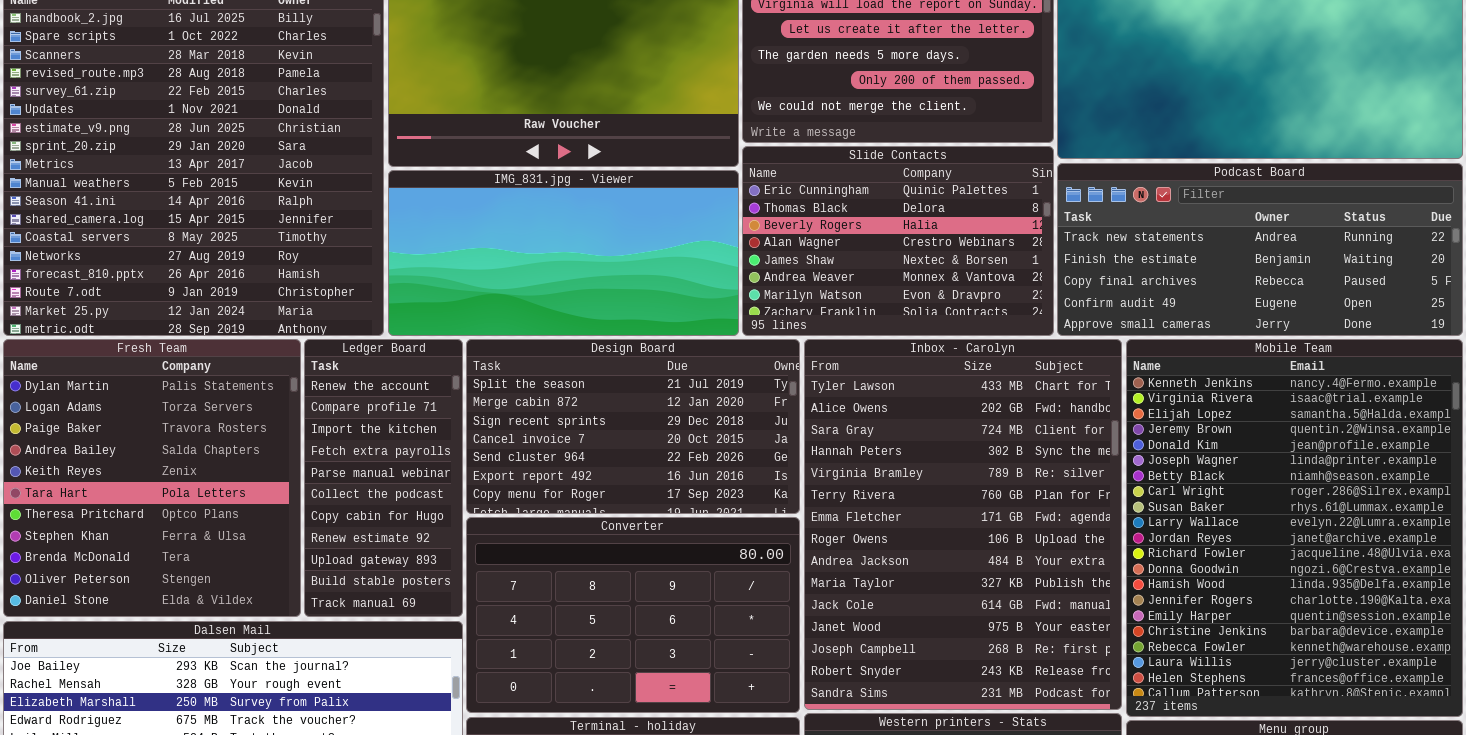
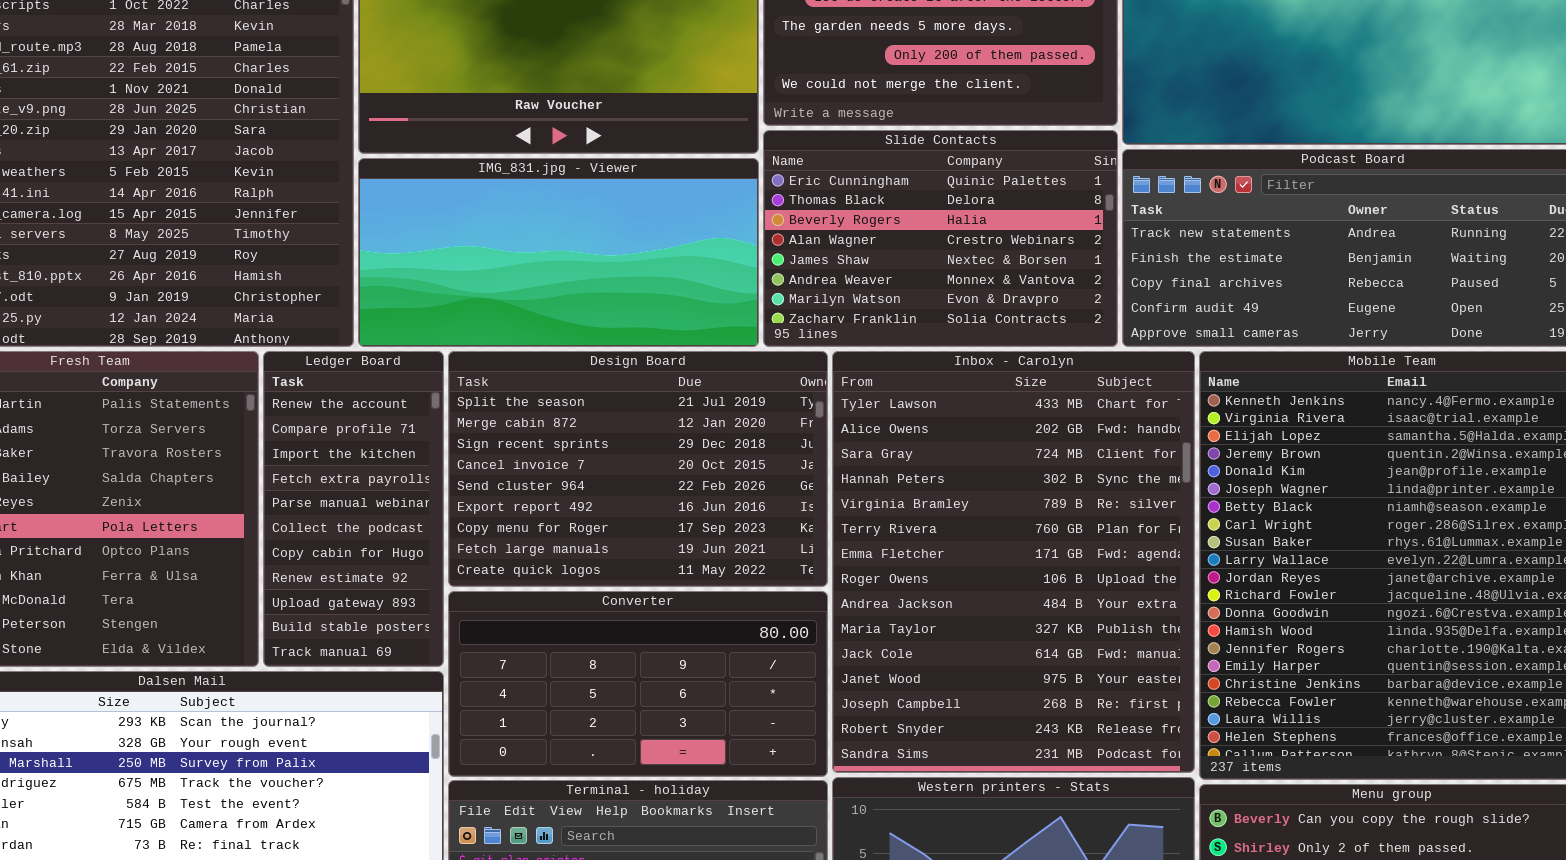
Design Board: [466,339,800,514] -> [448,351,828,587], resized
Converter: [466,517,800,713] -> [448,591,828,777], resized

